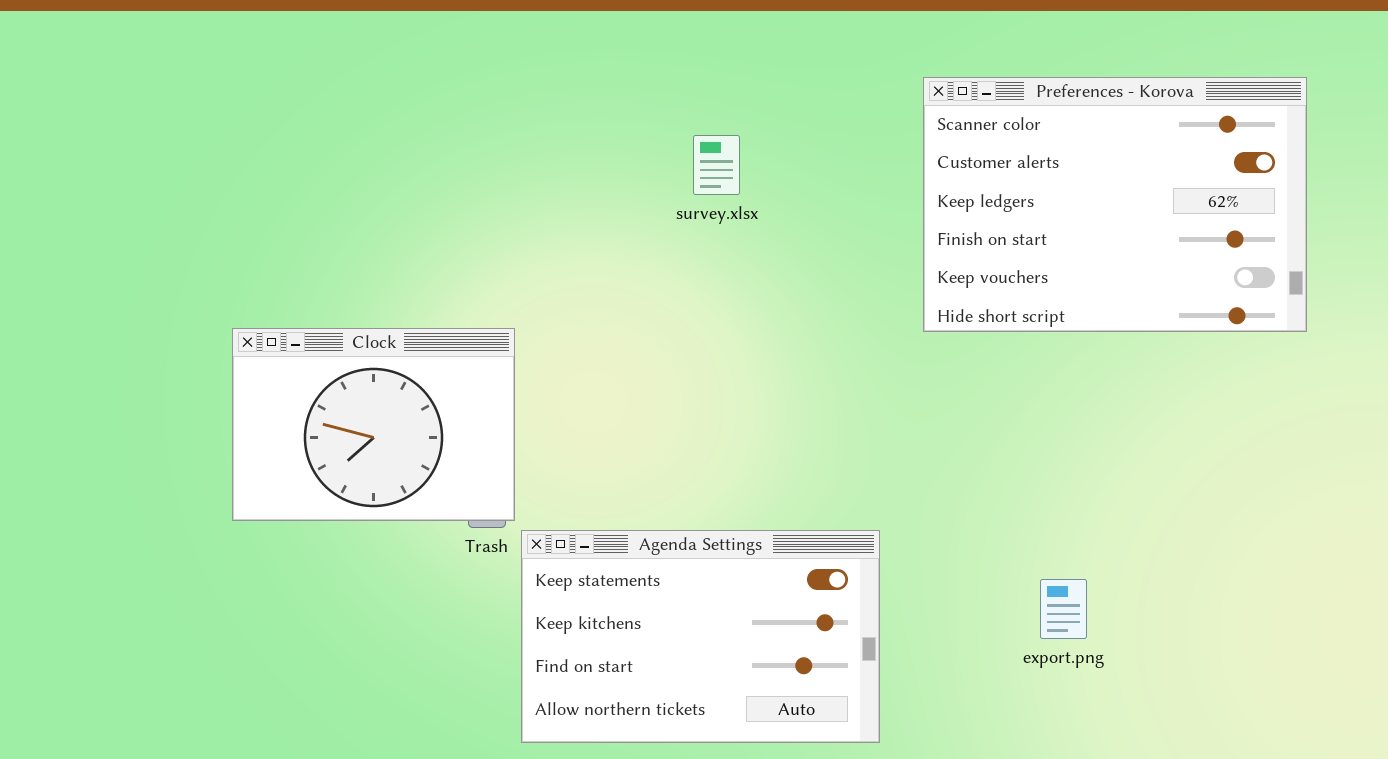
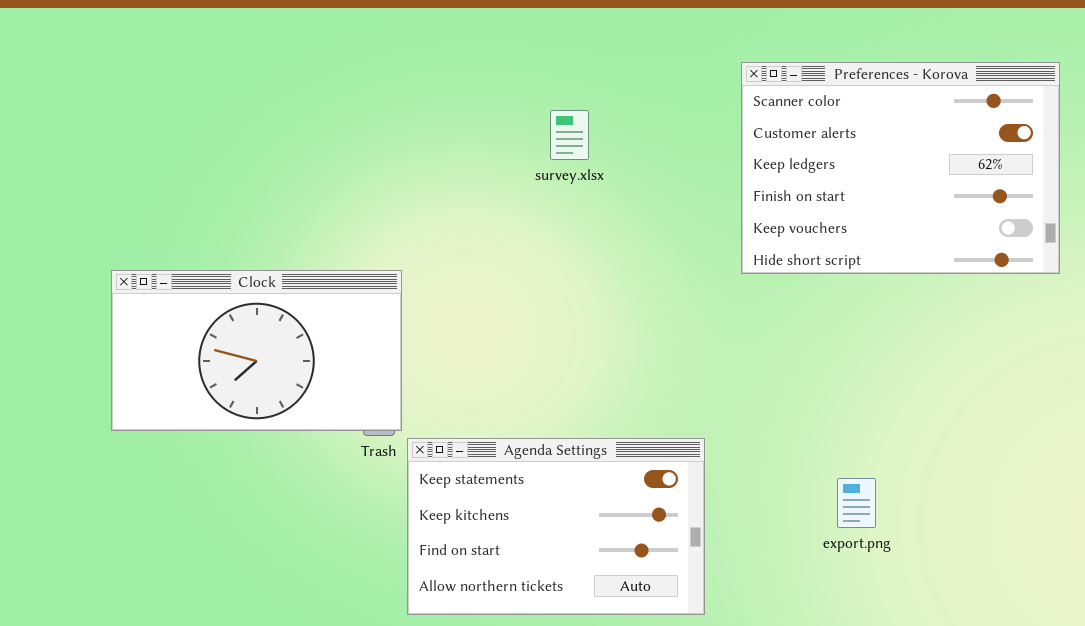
Clock: [232,328,515,521] -> [111,270,402,431], resized

